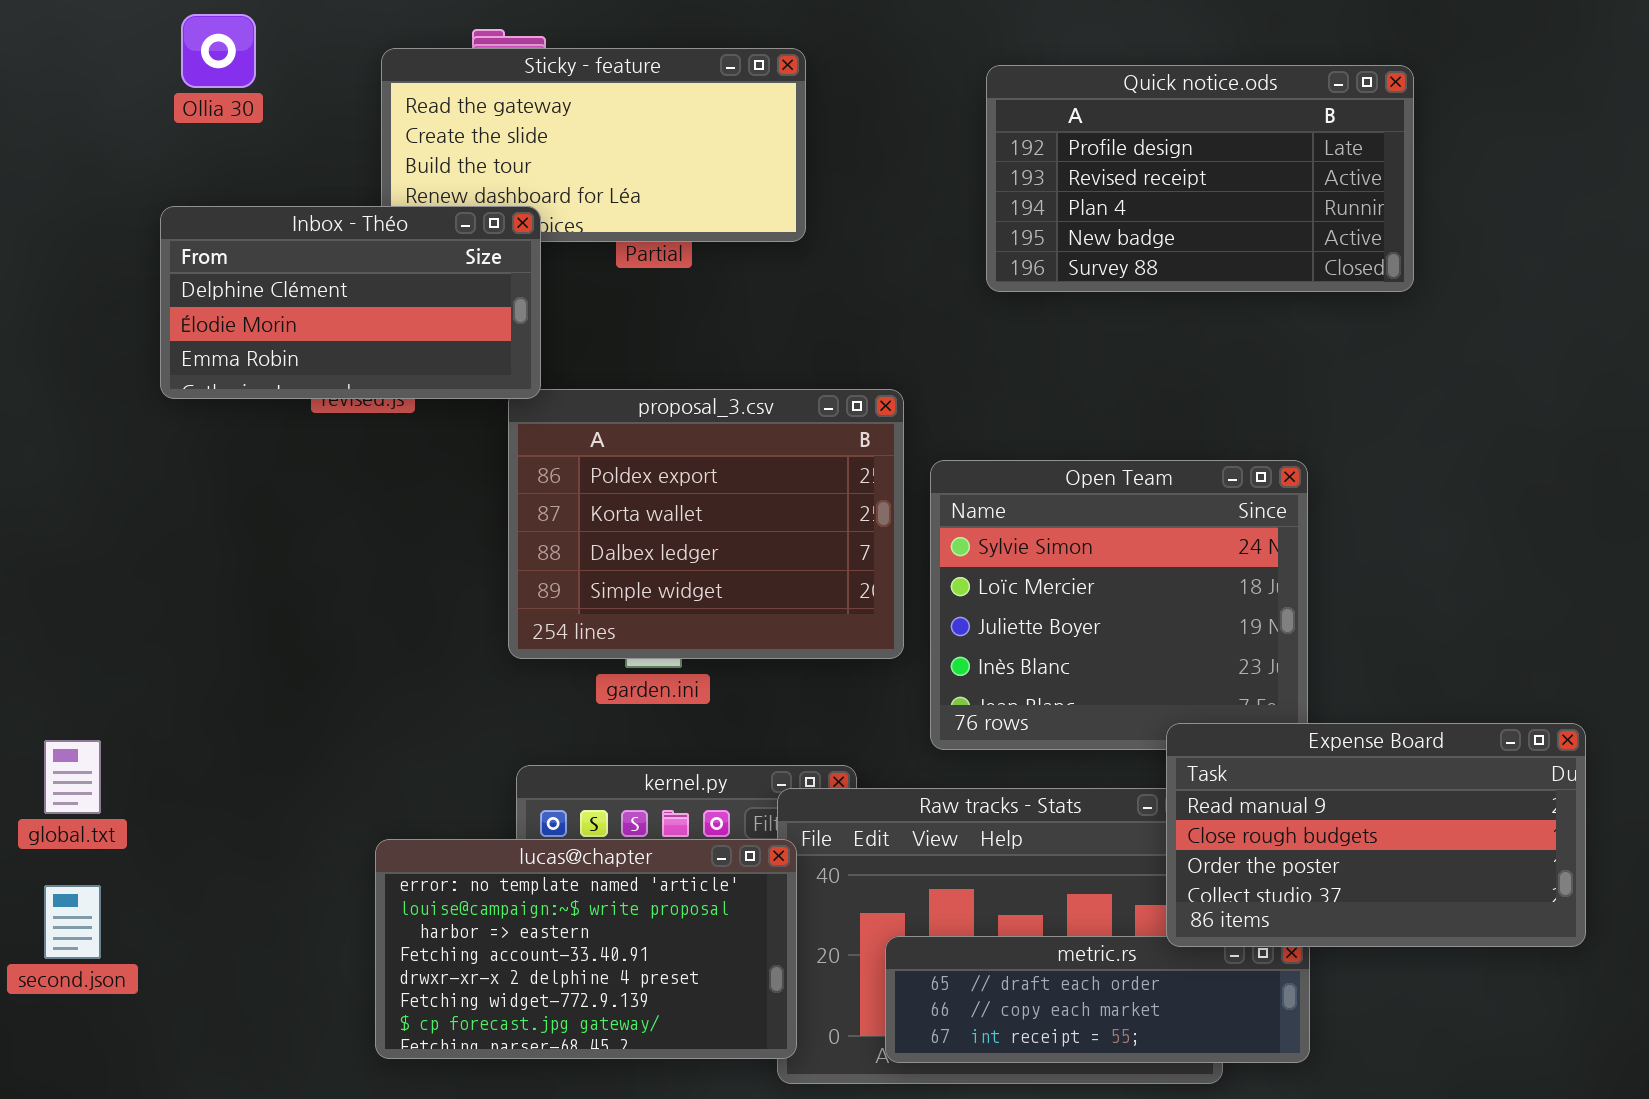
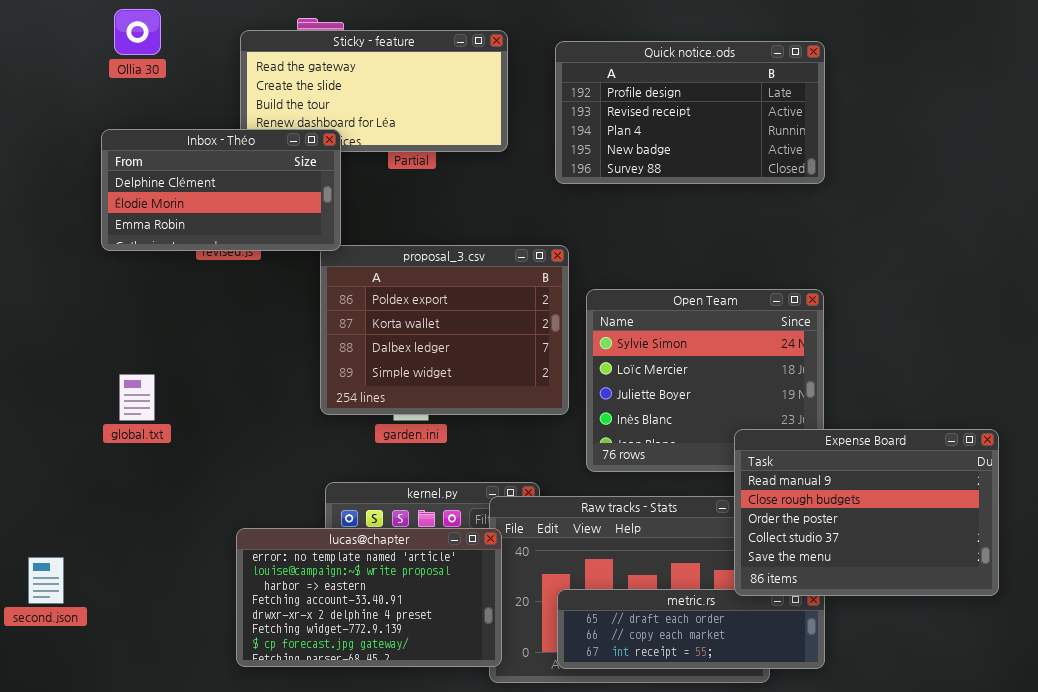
Quick notice.ods: [986,65,1414,292] -> [555,41,825,184], moved
Expense Board: [1166,723,1586,947] -> [734,429,999,596], resized
global.txt: [44,740,101,814] -> [119,374,155,421], moved

